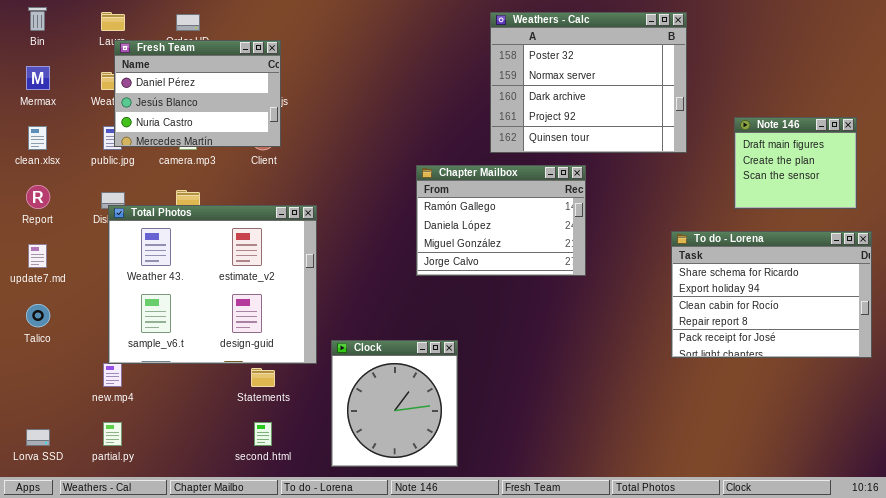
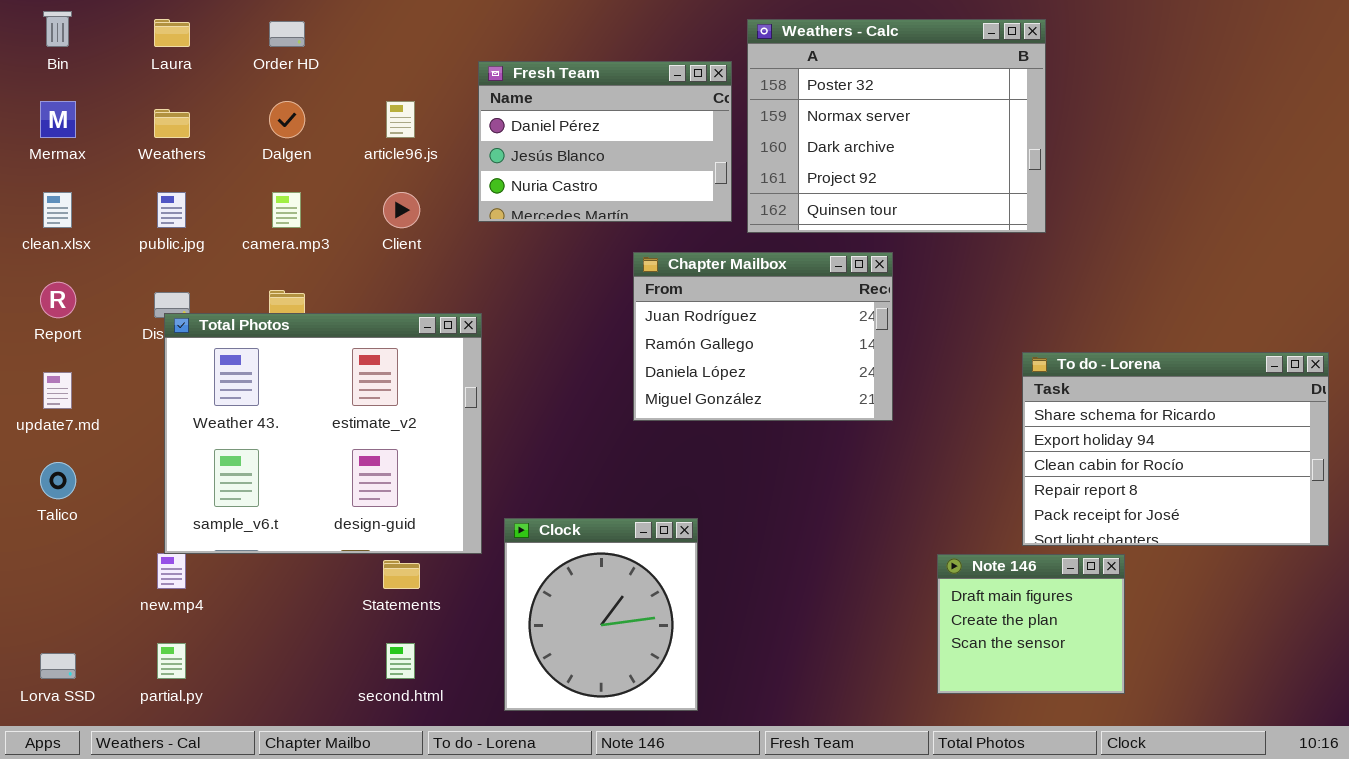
Fresh Team: [114,40,281,147] -> [478,61,732,222], moved
Note 146: [734,117,857,209] -> [937,554,1125,694], moved
Chapter Mailbox: [416,165,586,276] -> [633,252,893,421], scrolled up 1 row

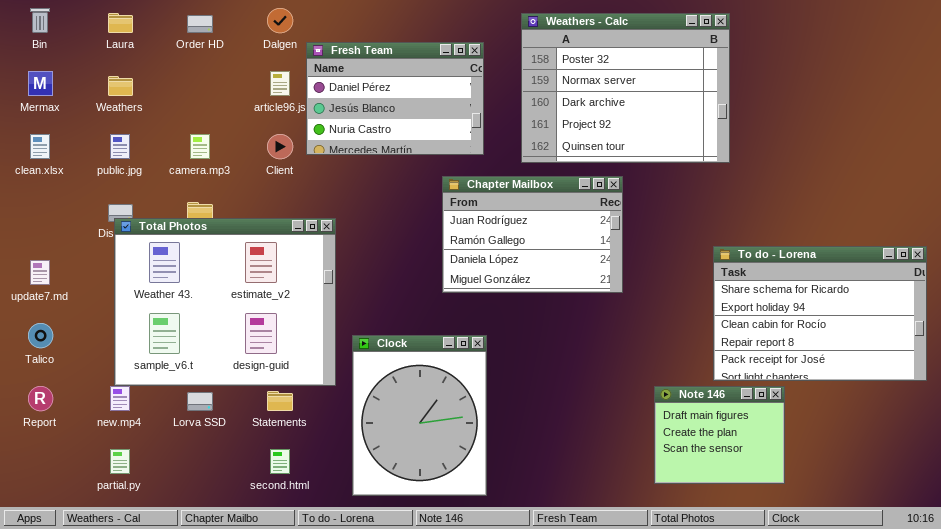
Fresh Team: [478,61,732,222] -> [306,42,484,155], moved
Dalgen: [269,101,305,138] -> [267,8,293,33], moved
Report: [40,282,76,318] -> [28,386,53,411], moved
Clock: [504,518,698,711] -> [352,335,487,496], resized
Lorva SSD: [40,653,76,679] -> [187,392,213,411], moved

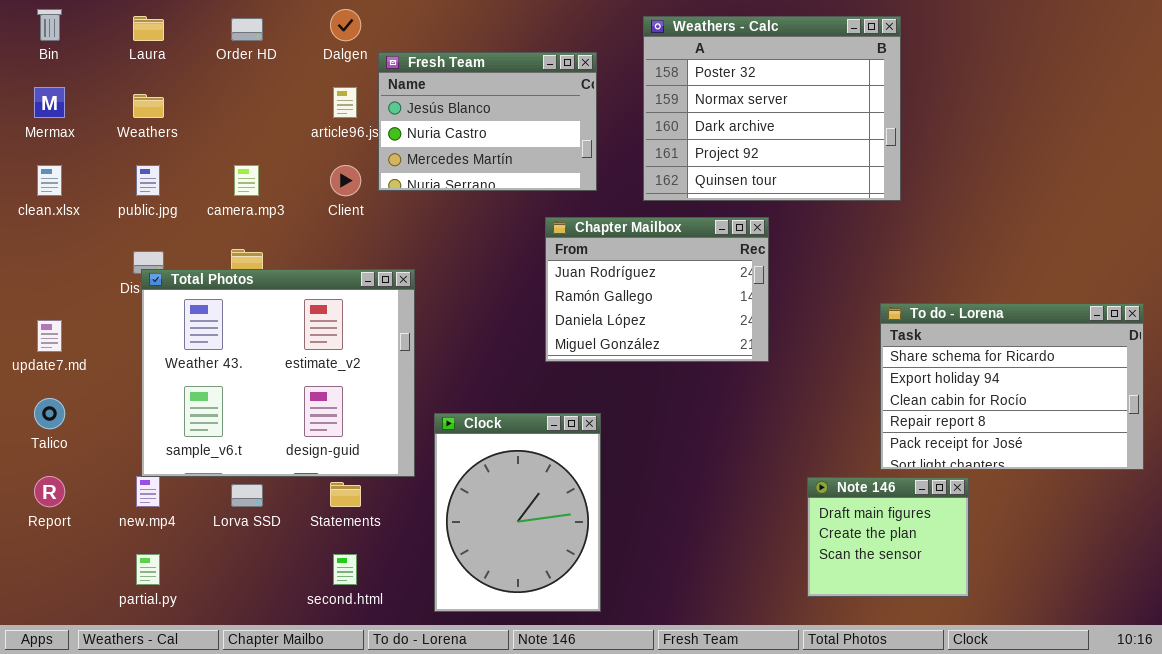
Fresh Team: [306,42,484,155] -> [378,52,597,191], scrolled down 1 row

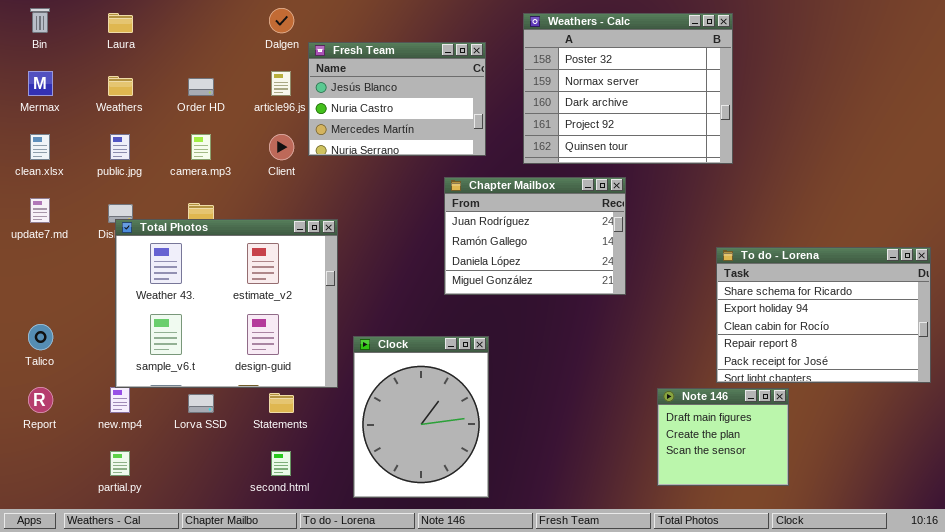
Order HD: [231,18,263,41] -> [188,78,214,96], moved
update7.md: [37,320,62,352] -> [30,198,50,223], moved

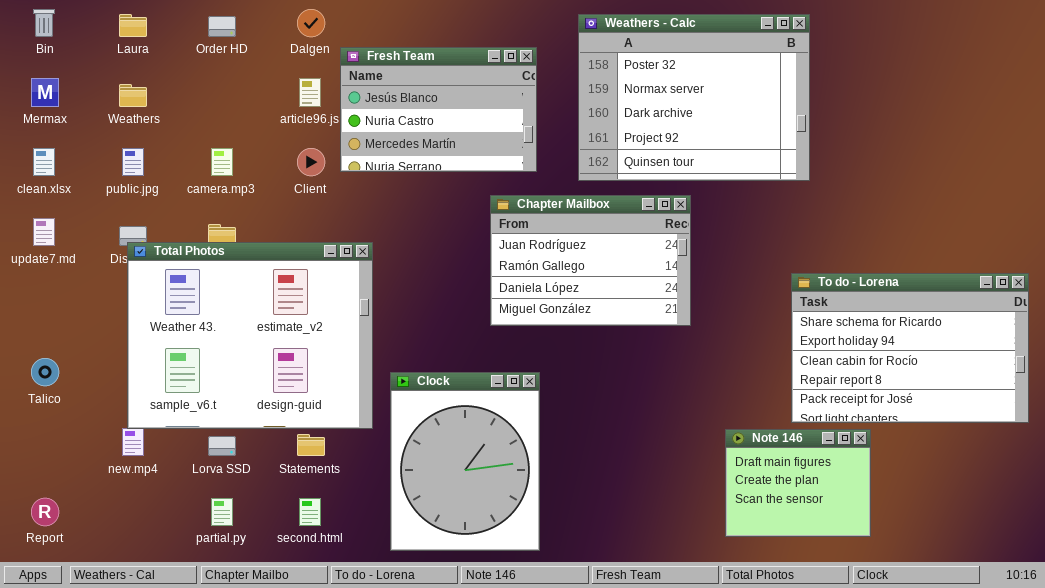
Order HD: [188,78,214,96] -> [208,16,236,37], moved
Report: [28,387,53,413] -> [31,498,59,526], moved
partial.py: [110,451,130,476] -> [211,498,233,526], moved

